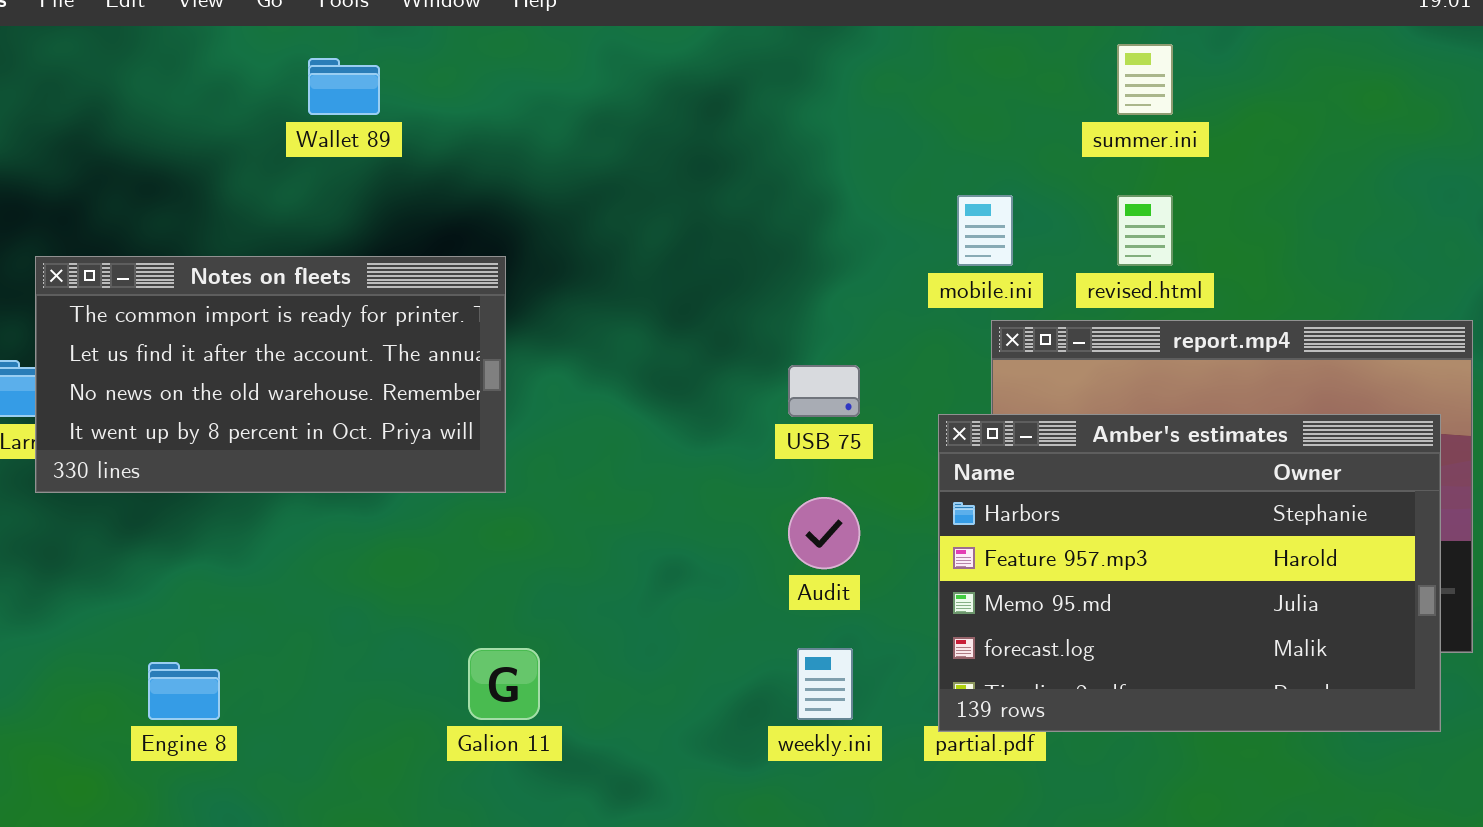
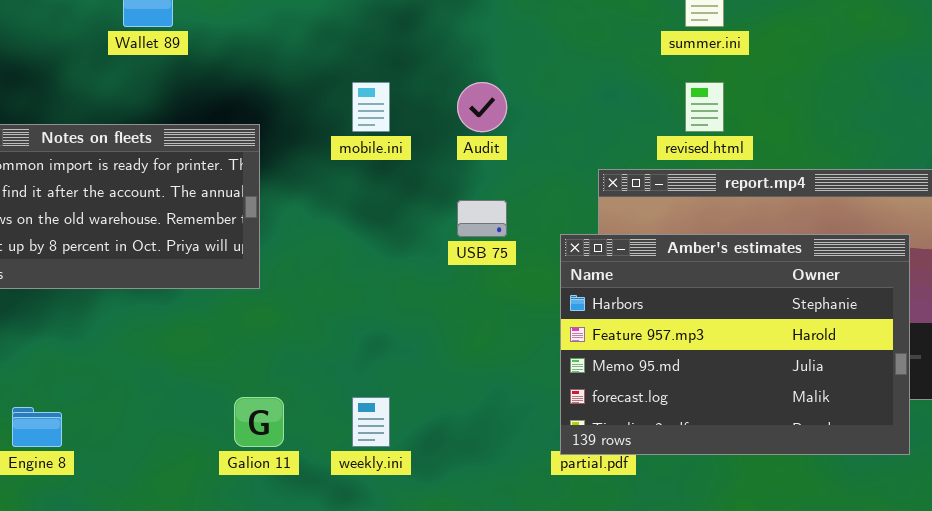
mobile.ini: [957,195,1013,266] -> [352,82,390,132], moved
Audit: [788,497,860,569] -> [457,82,507,132], moved
weekly.ini: [797,648,853,720] -> [352,397,390,447], moved

